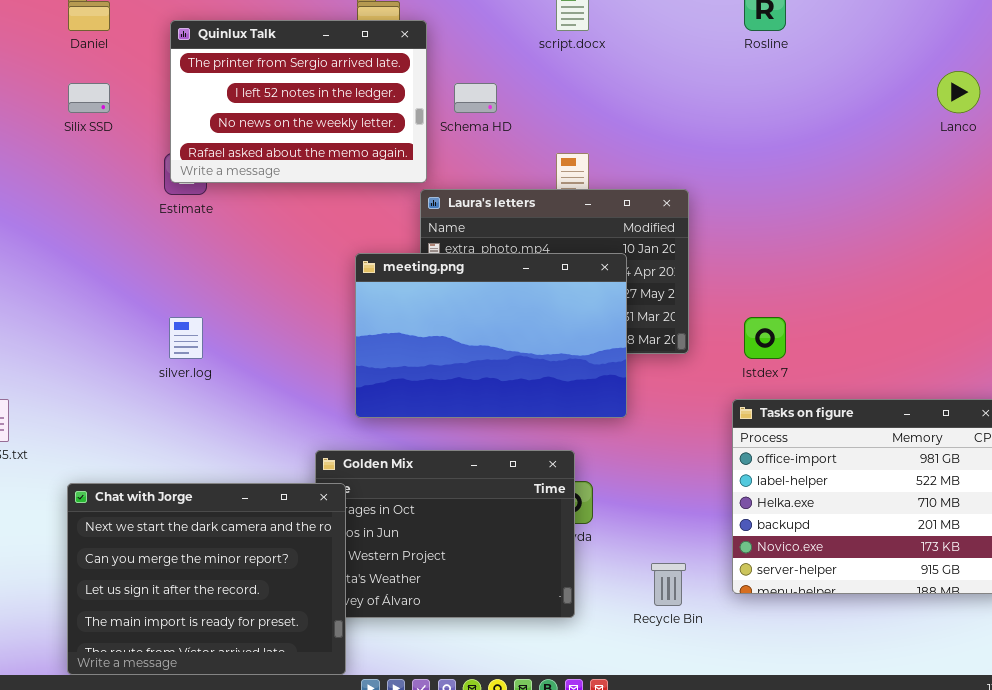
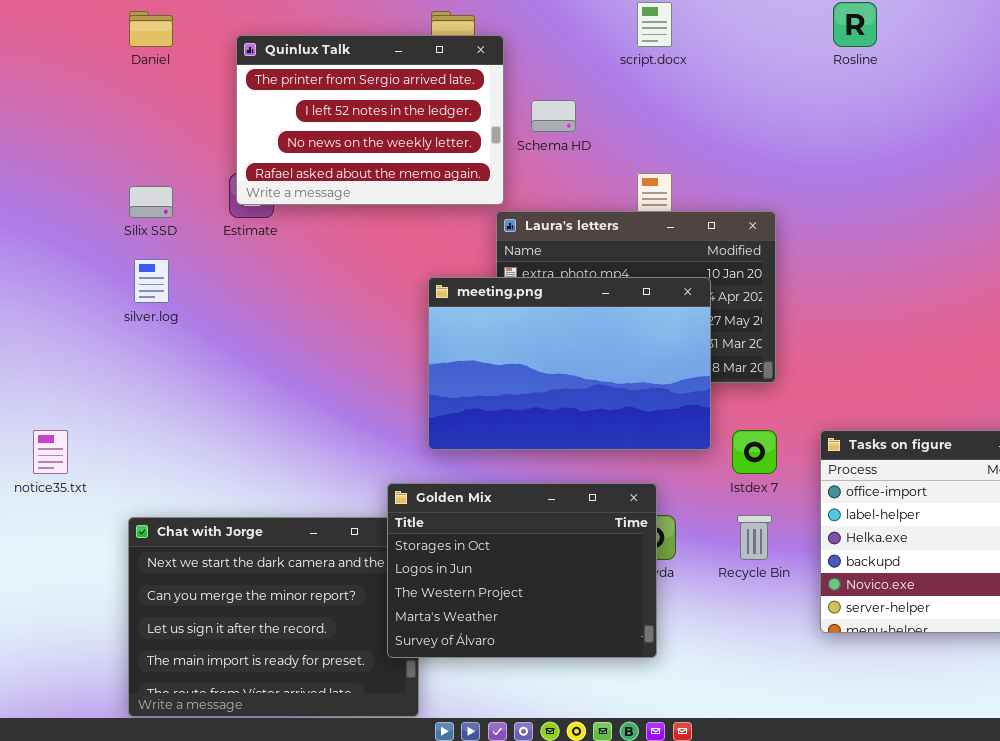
Silix SSD: [68,83,110,113] -> [129,186,173,218], moved
silver.log: [169,317,203,359] -> [134,259,169,303], moved
Istdex 7: [744,317,786,359] -> [732,430,777,474], moved
Golden Mix: [315,450,575,618] -> [387,483,657,658], raised
Recycle Bin: [651,563,686,606] -> [737,515,772,560], moved

